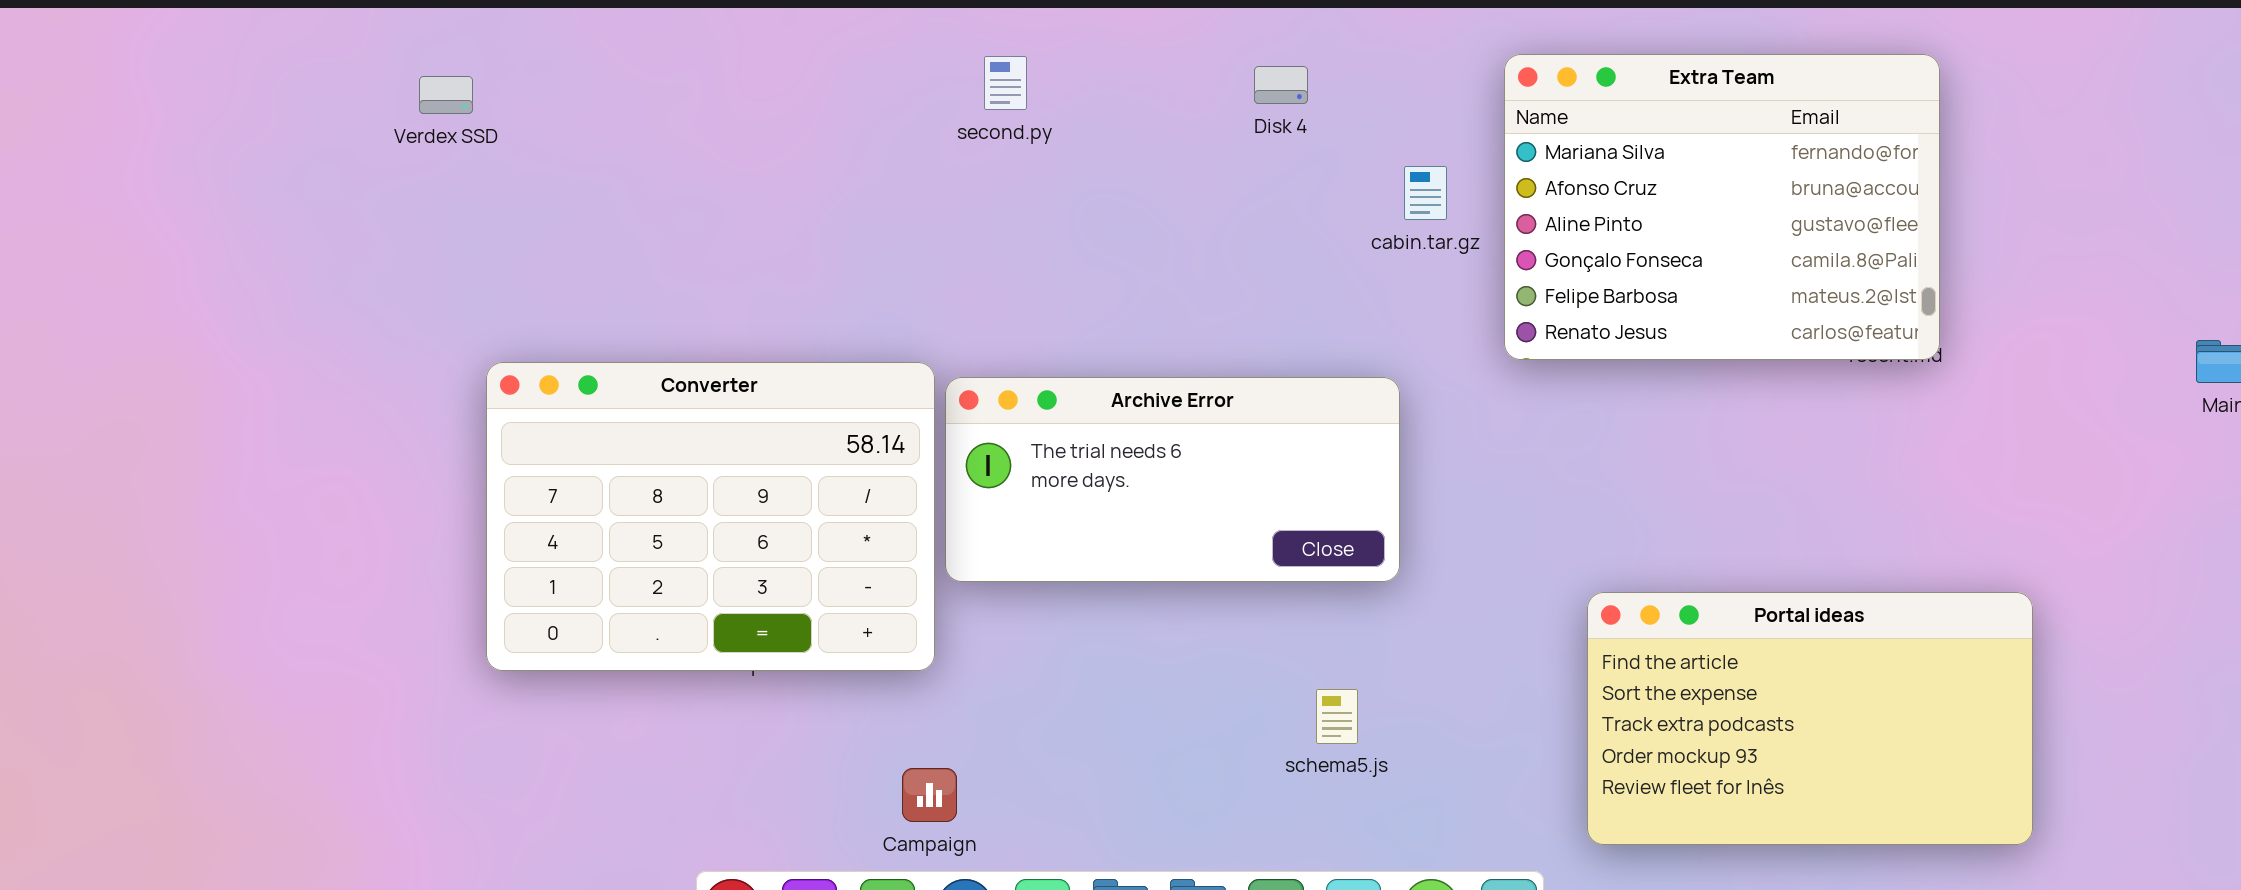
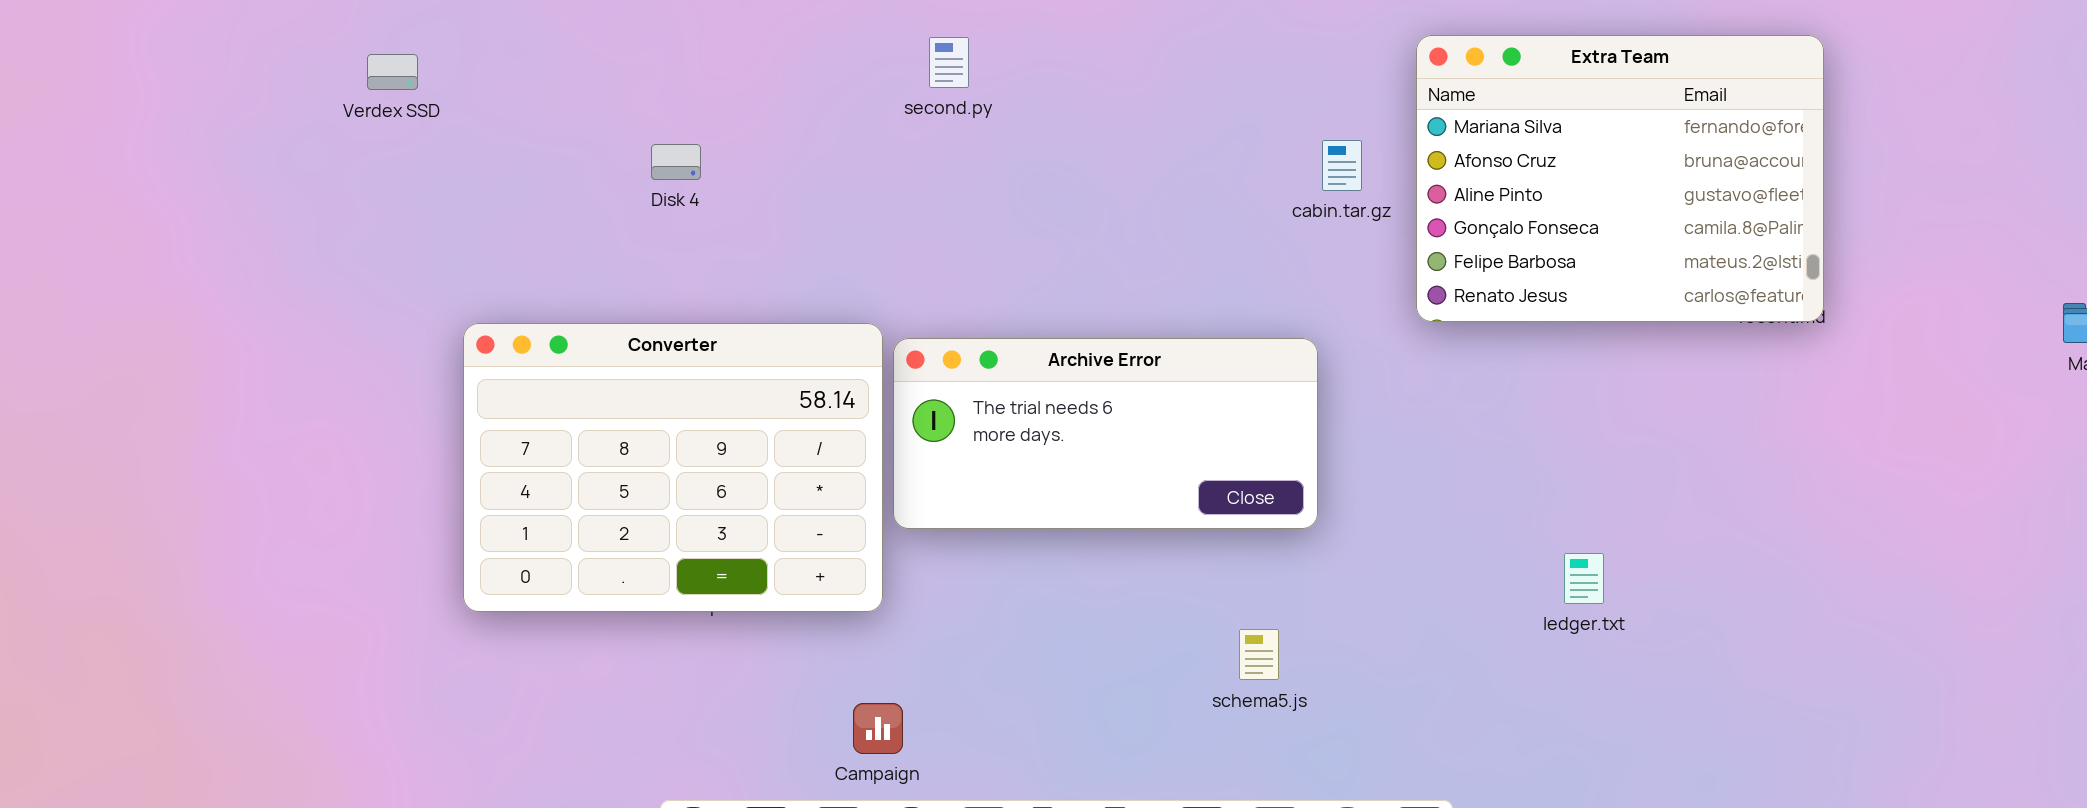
Disk 4: [1254,66,1308,104] -> [651,144,701,180], moved
Verdex SSD: [419,76,473,114] -> [367,54,418,90], moved
Portal ideas: [1587,592,2033,845] -> none, closed

